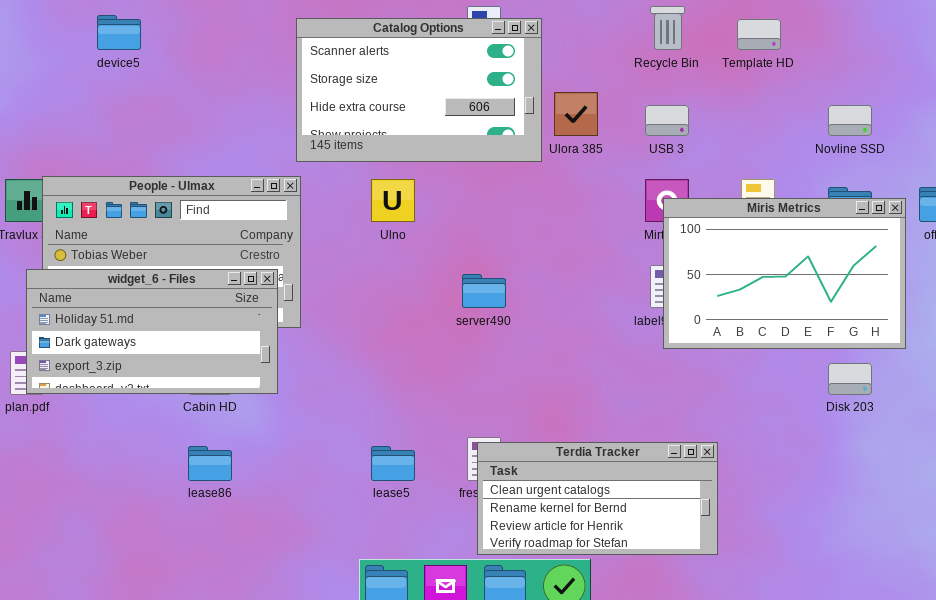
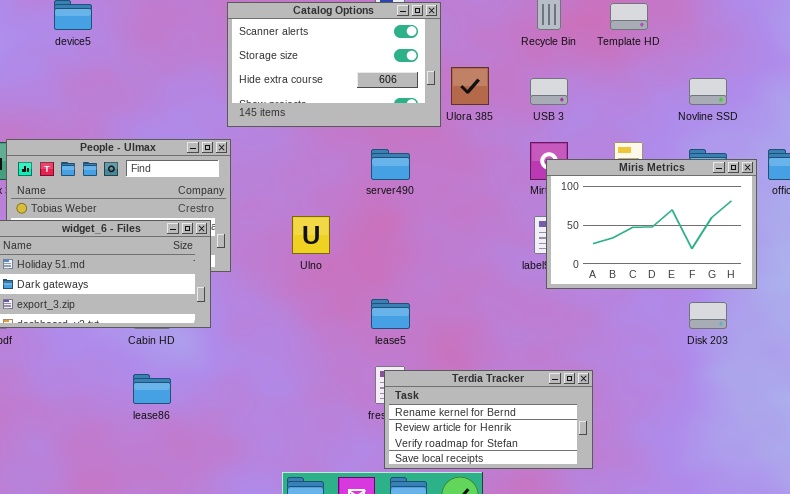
Ulno: [371,179,415,222] -> [292,216,330,254], moved
server490: [462,274,506,308] -> [371,149,410,180], moved
Terdia Tracker: [477,442,718,555] -> [384,370,593,469], scrolled down 1 row
lease5: [371,446,415,481] -> [371,299,410,329], moved

